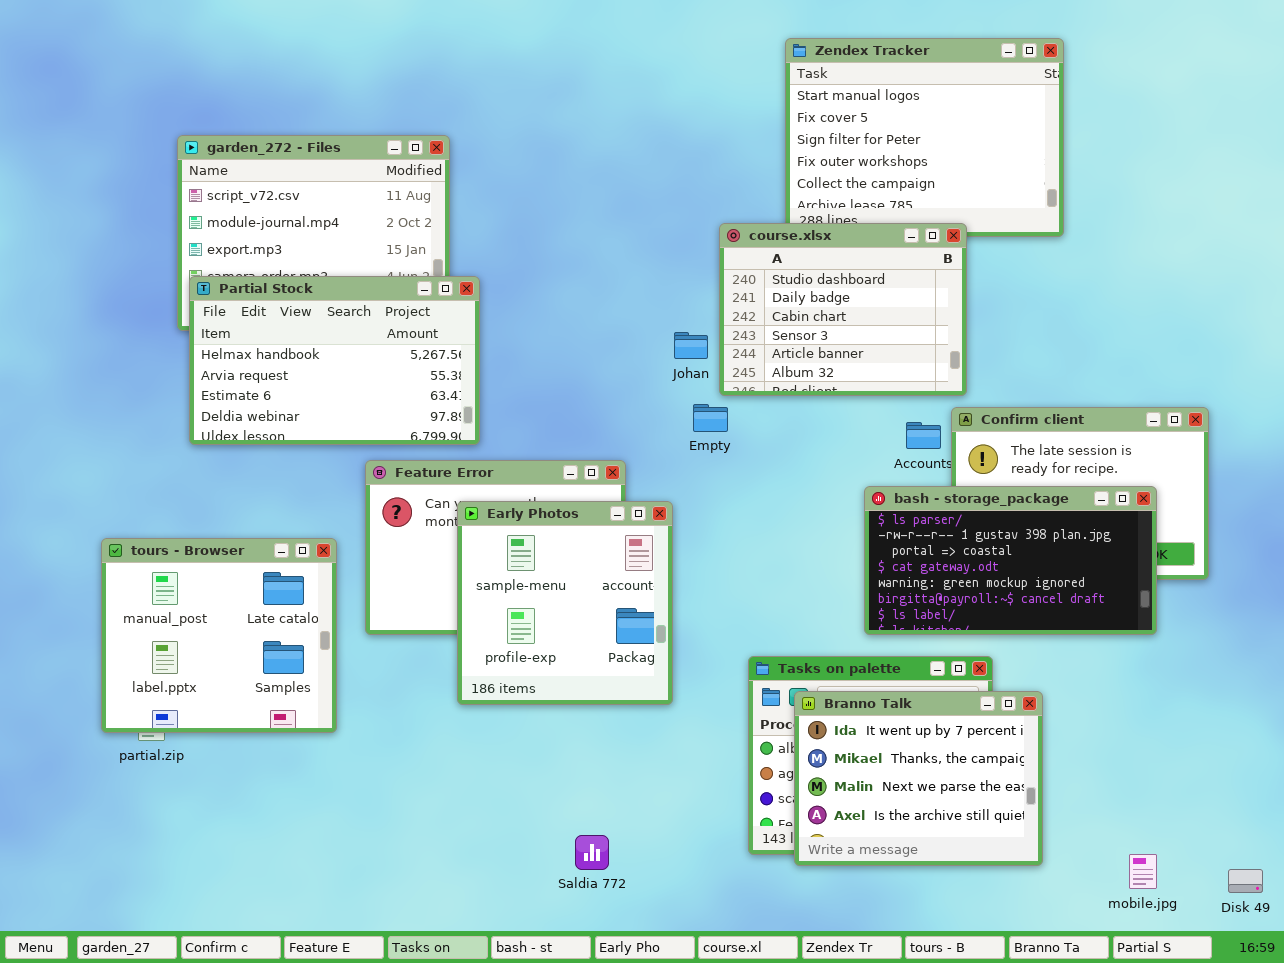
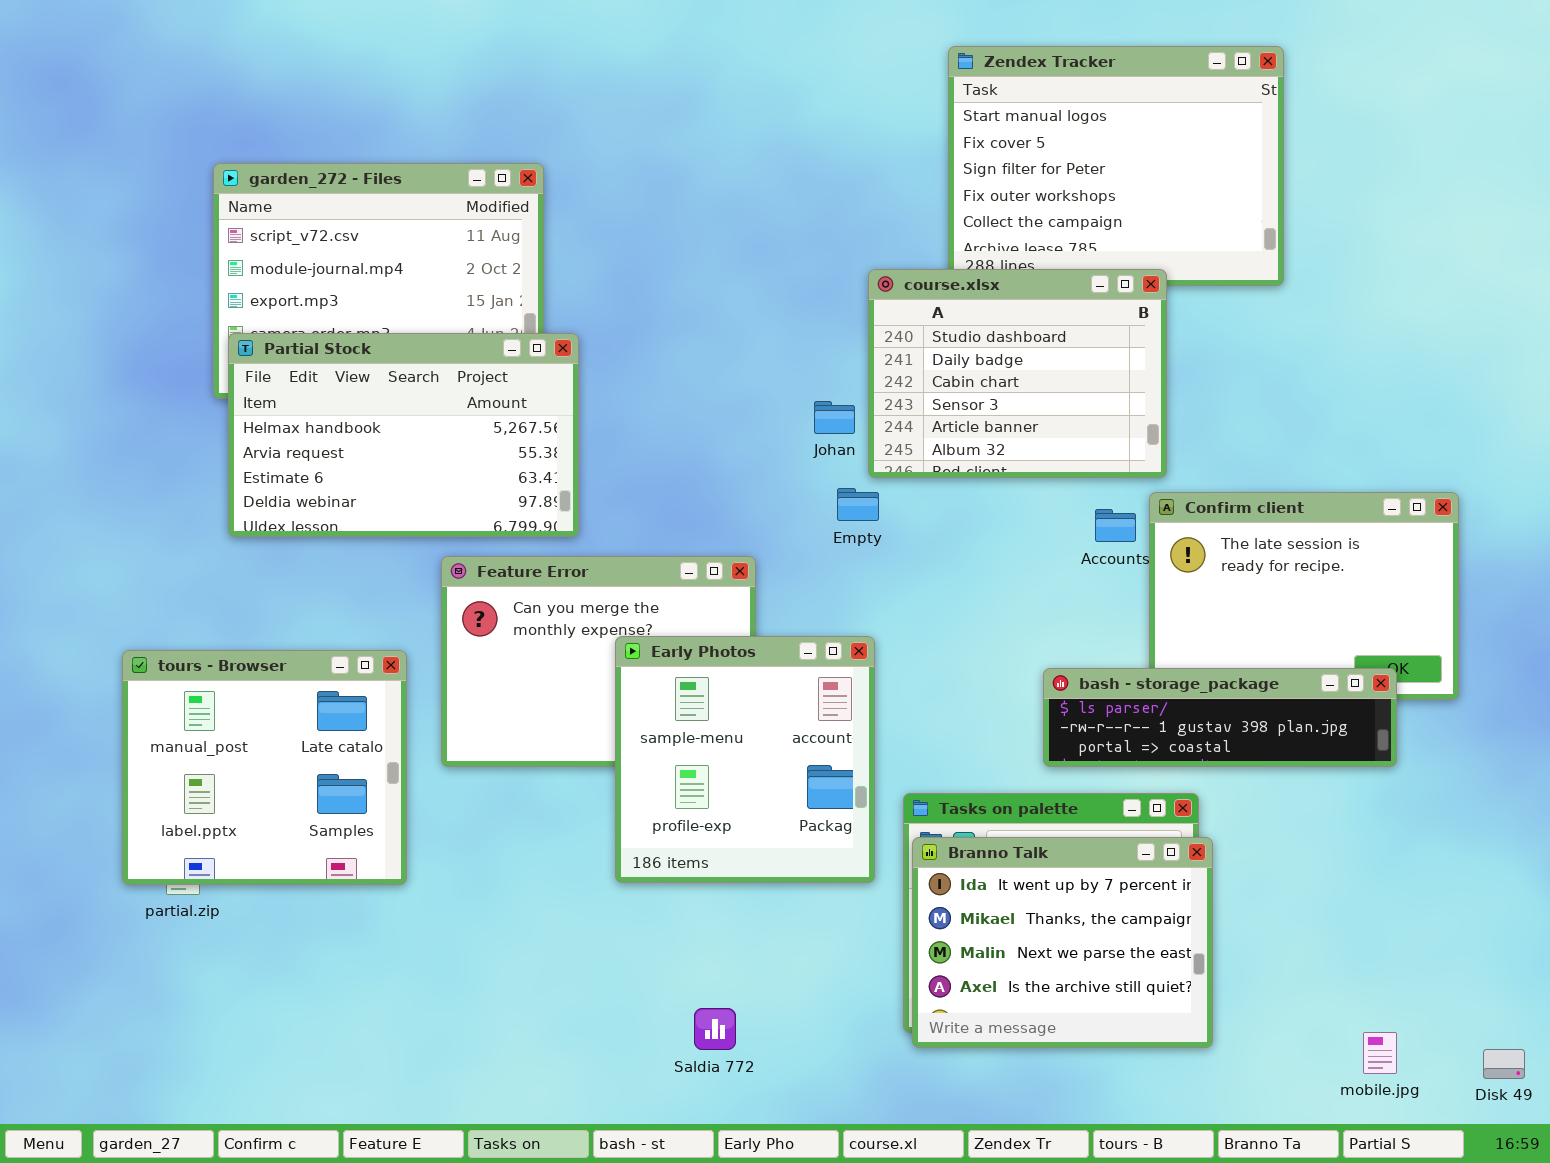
bash - storage_package: [864,486,1157,635] -> [1043,668,1397,767], resized
Early Photos: [457,501,673,705] -> [615,636,875,883], moved
Branno Talk: [794,691,1043,866] -> [912,837,1213,1048], moved

